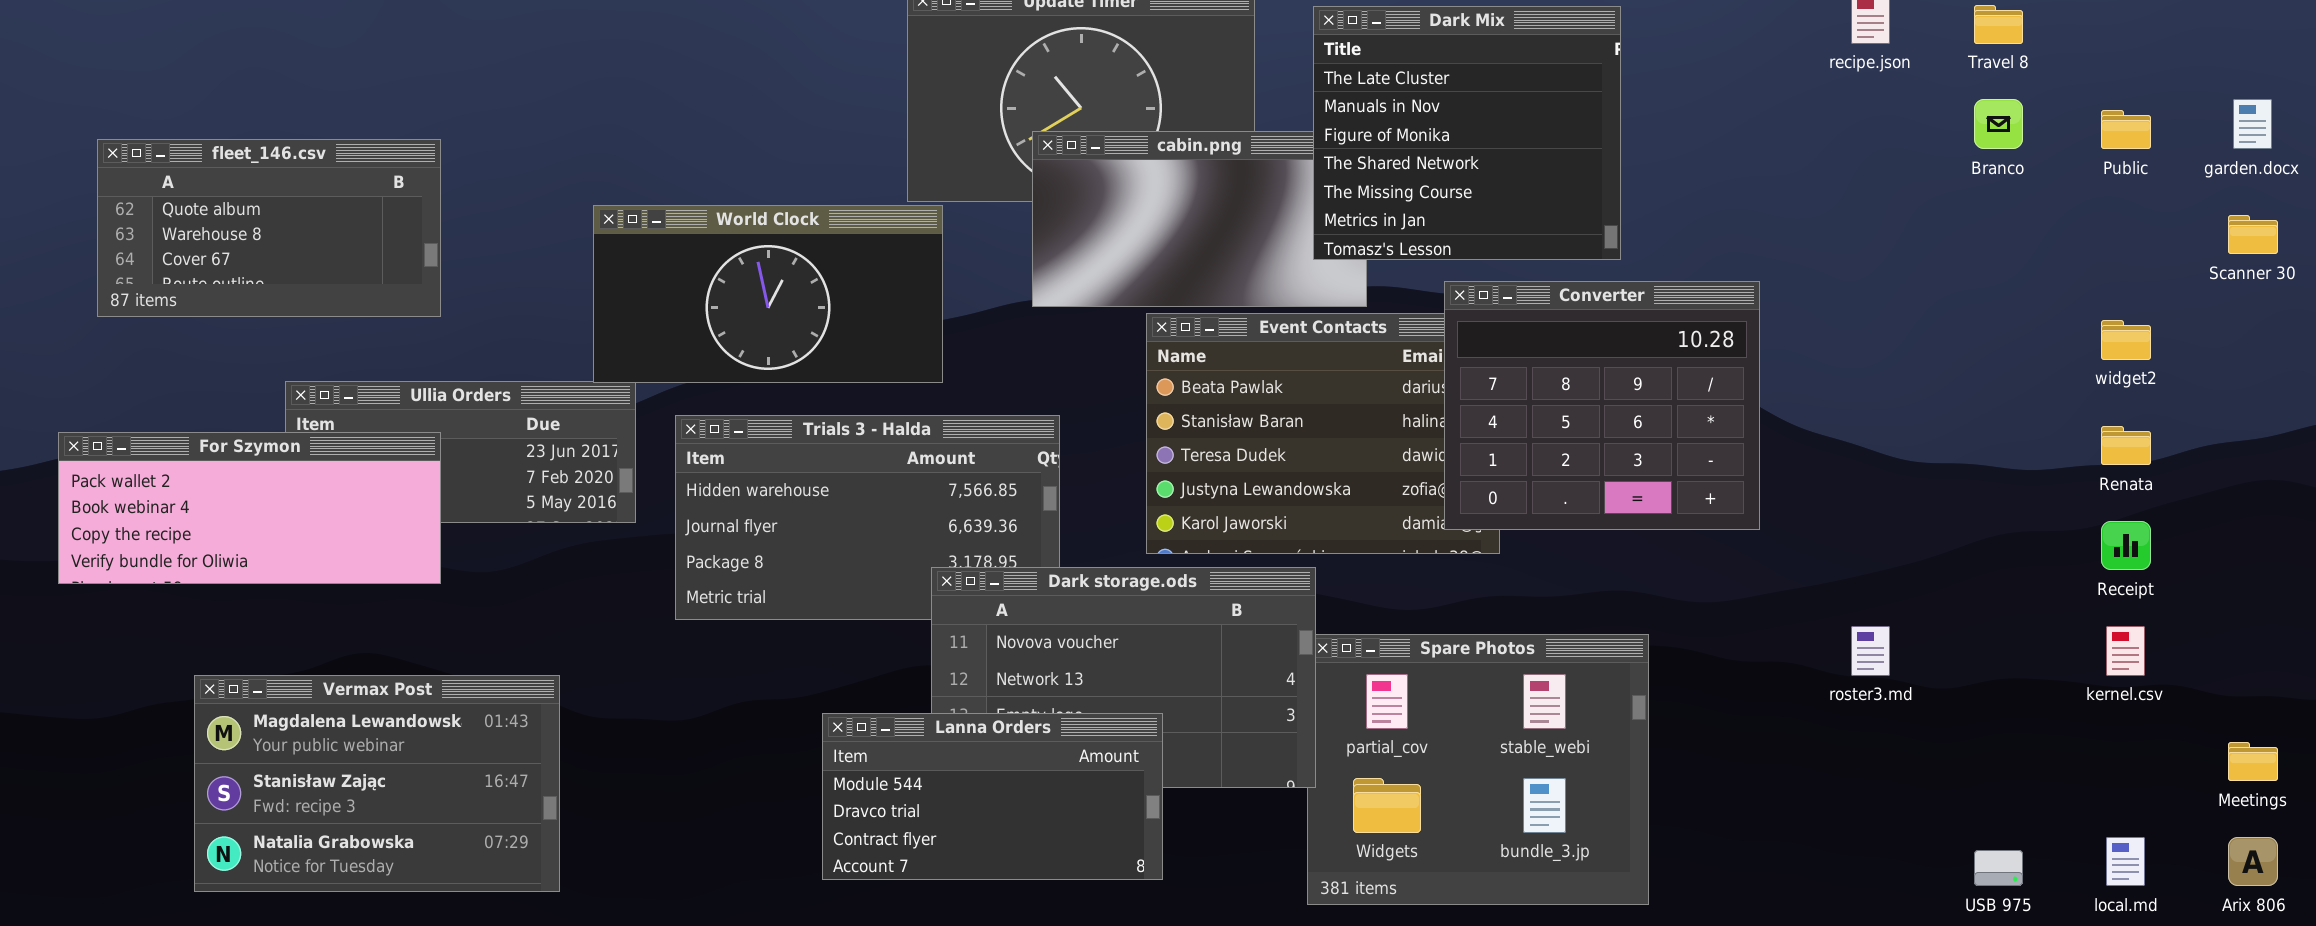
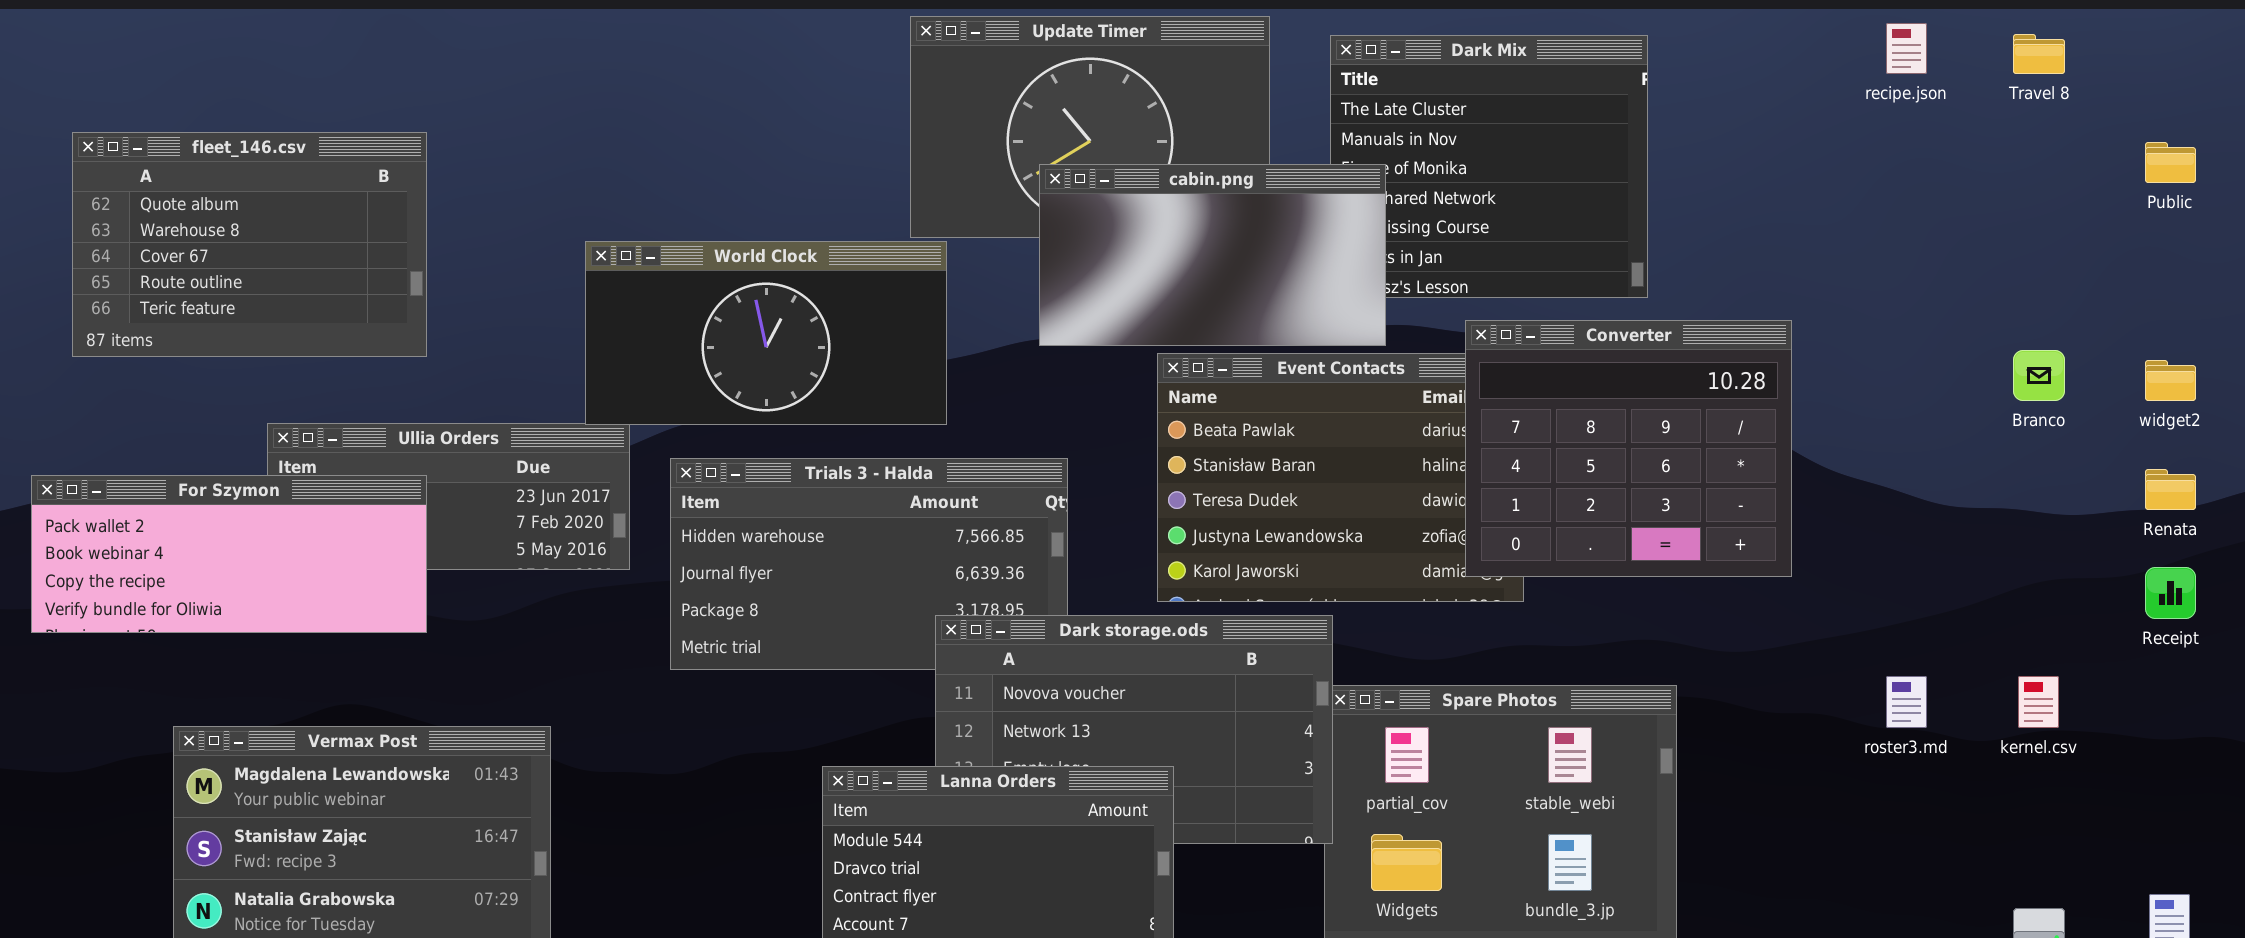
Branco: [1974,99,2023,149] -> [2013,350,2065,401], moved
cabin.png: [1032,131,1367,307] -> [1039,164,1386,346], raised
fleet_146.csv: [97,139,441,317] -> [72,132,427,357], resized
kernel.csv: [2106,626,2145,676] -> [2018,676,2059,728], moved

